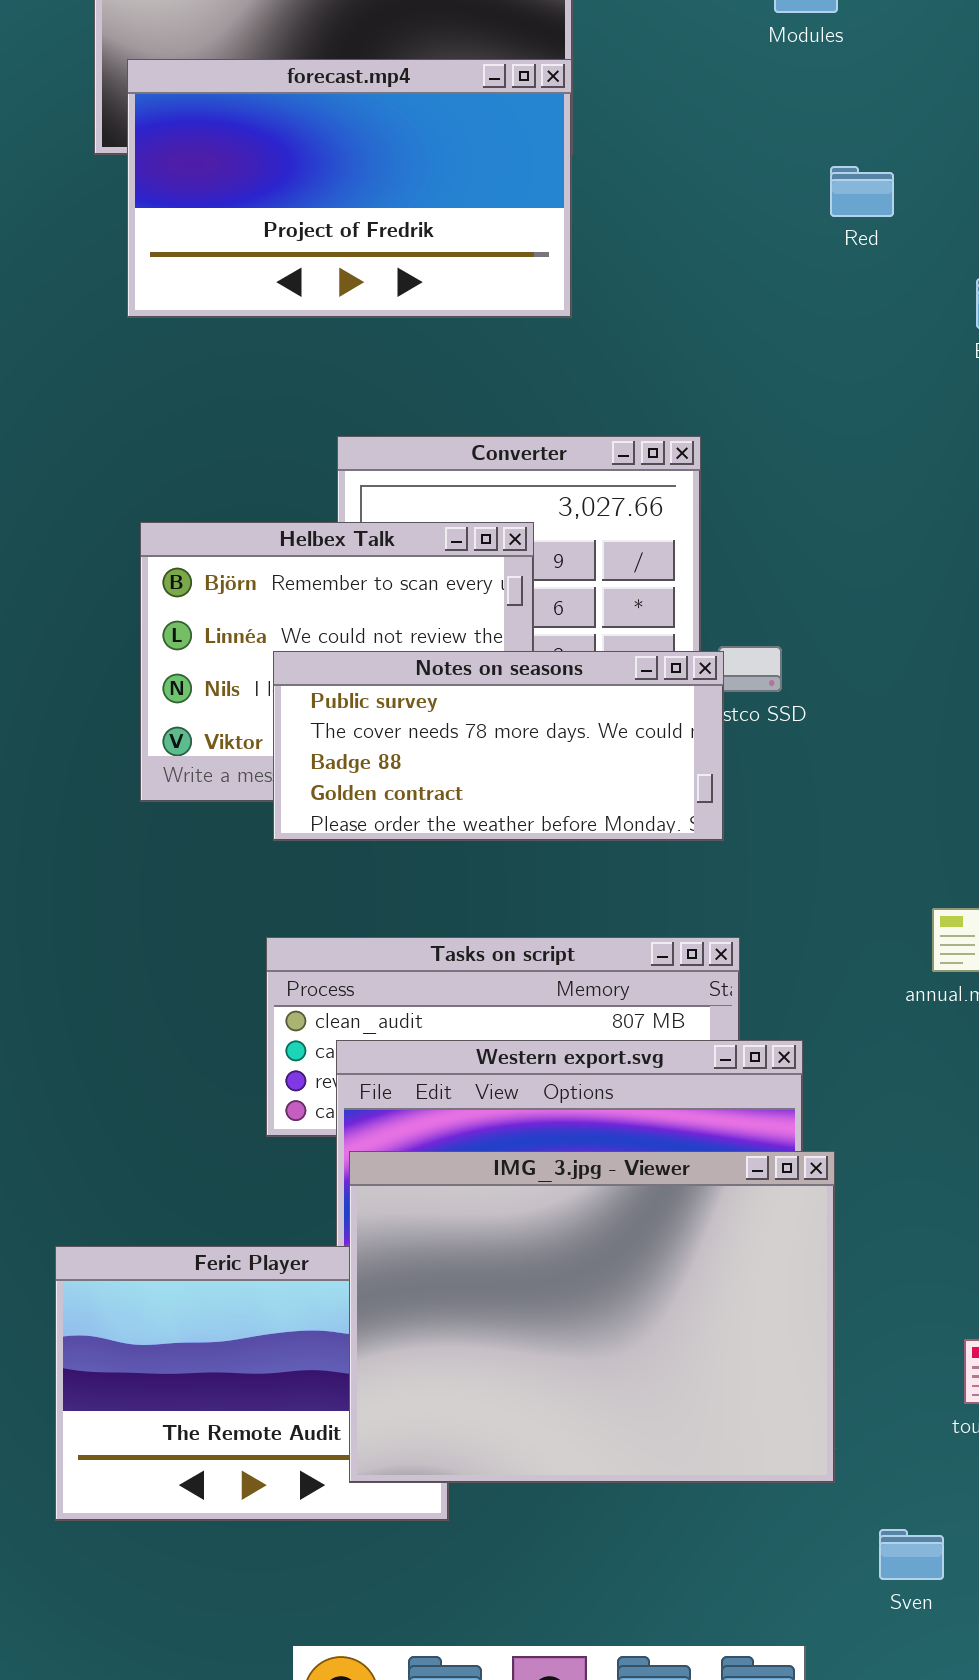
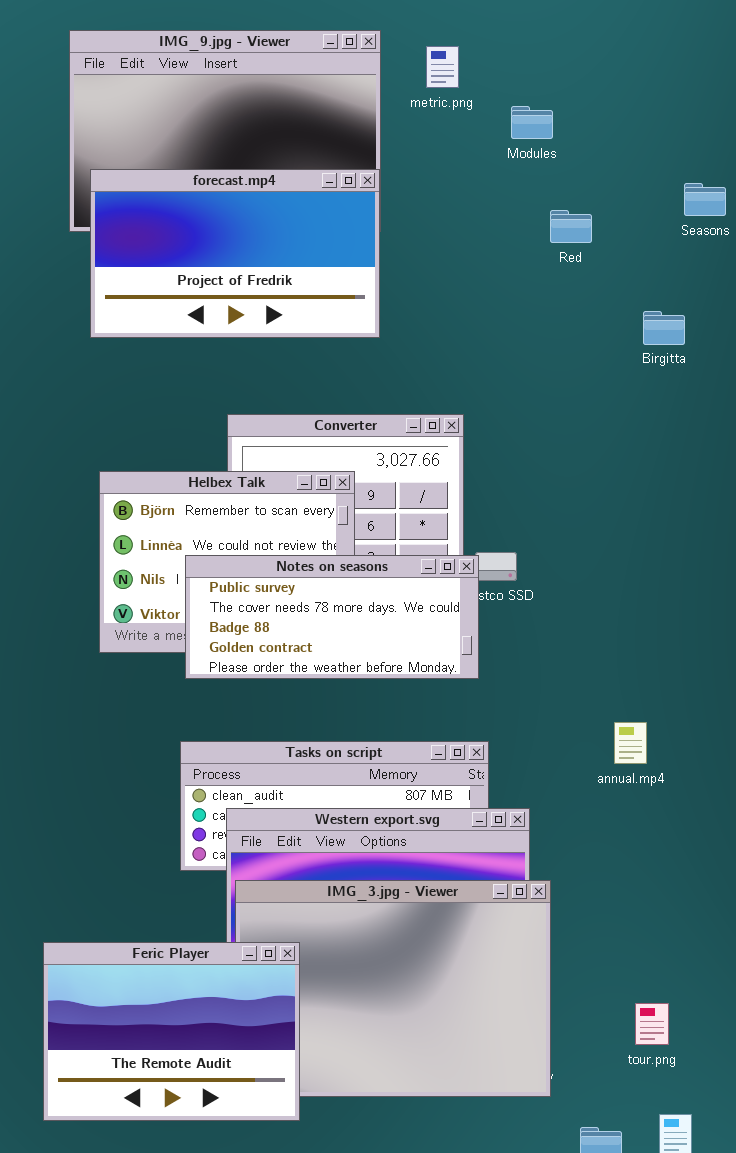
Red: [830,166,894,217] -> [550,210,592,243], moved
Feric Player: [55,1246,449,1521] -> [43,942,300,1121], raised

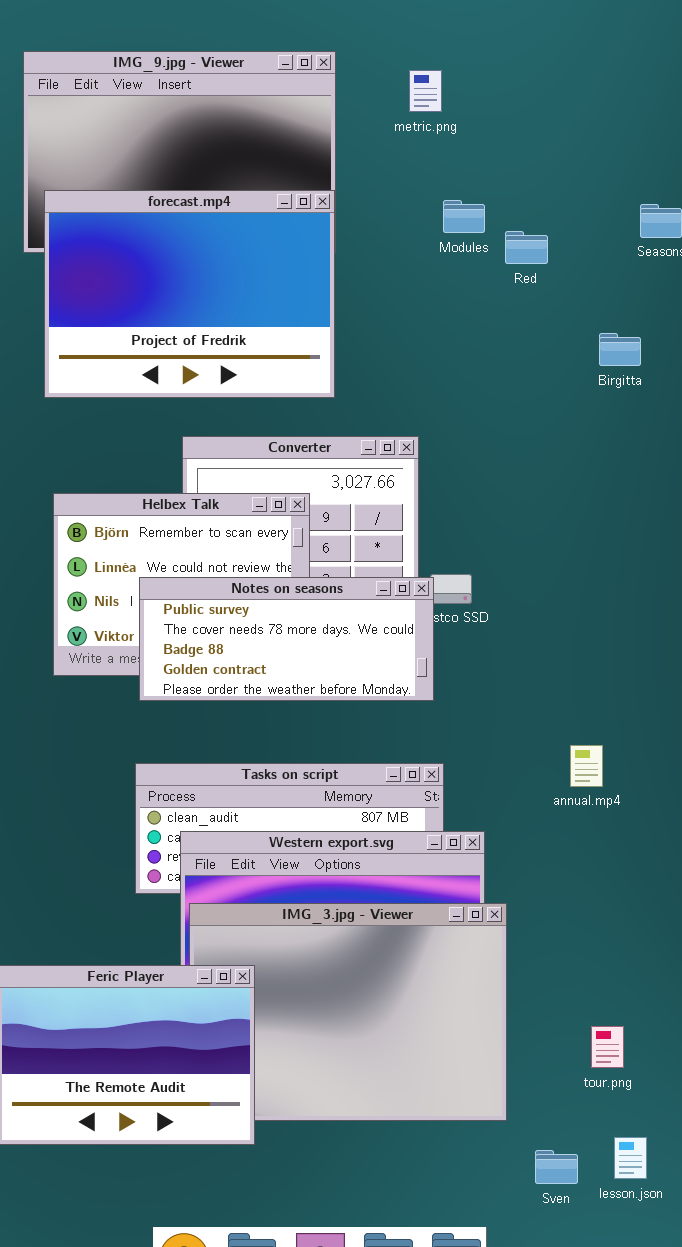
metric.png: [426,46,459,88] -> [409,70,442,112], moved
Modules: [511,106,553,139] -> [443,200,485,233], moved
forecast.mp4: [90,169,380,338] -> [44,190,335,398], resized

